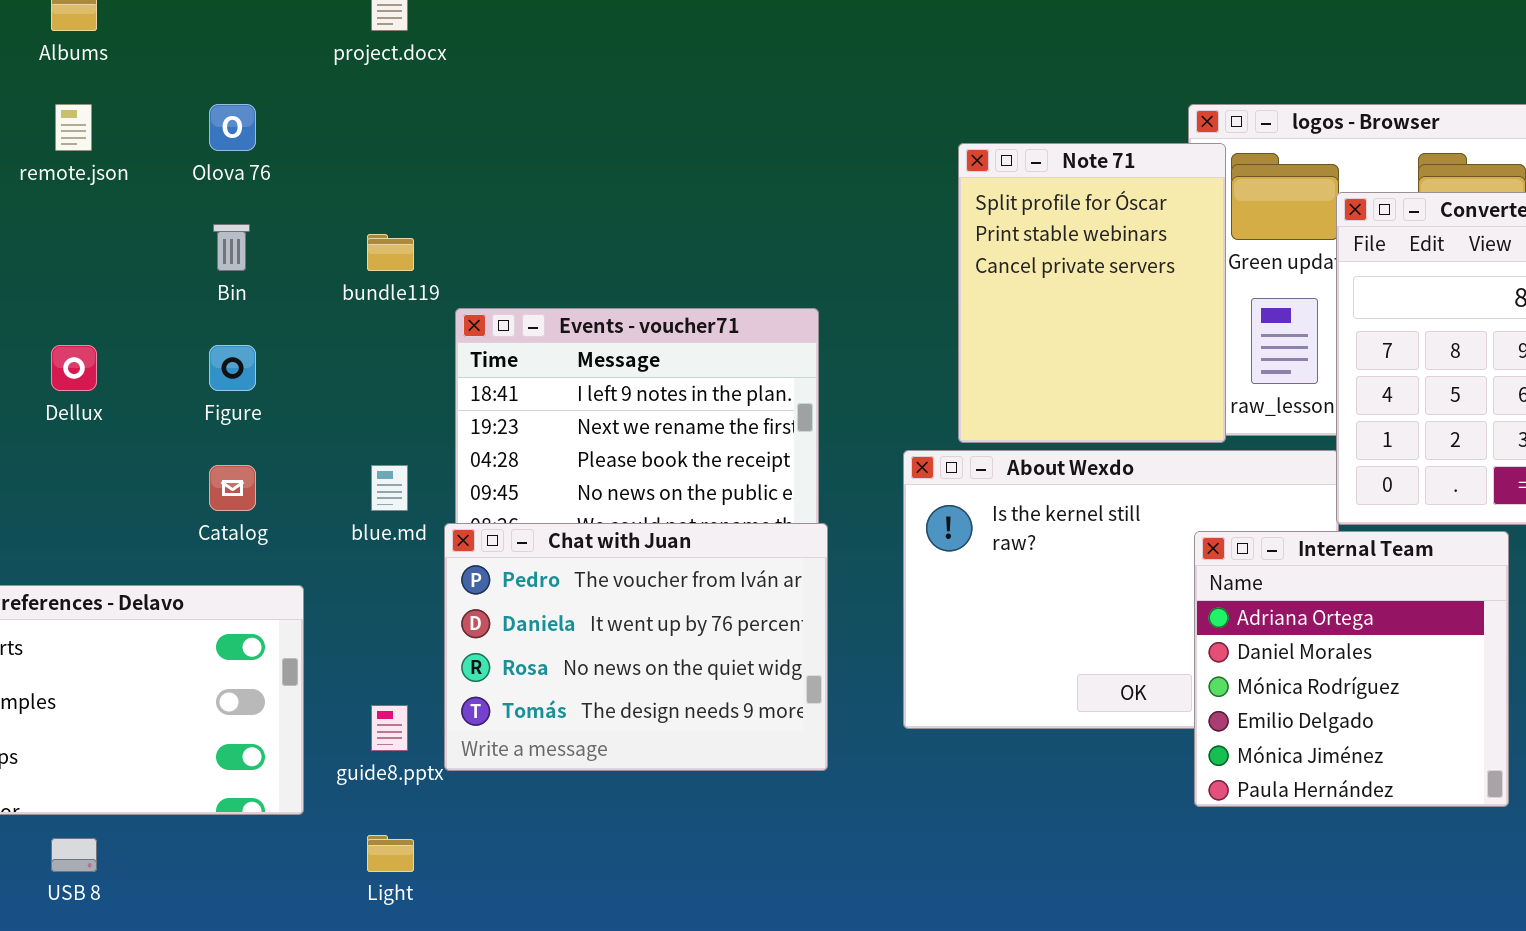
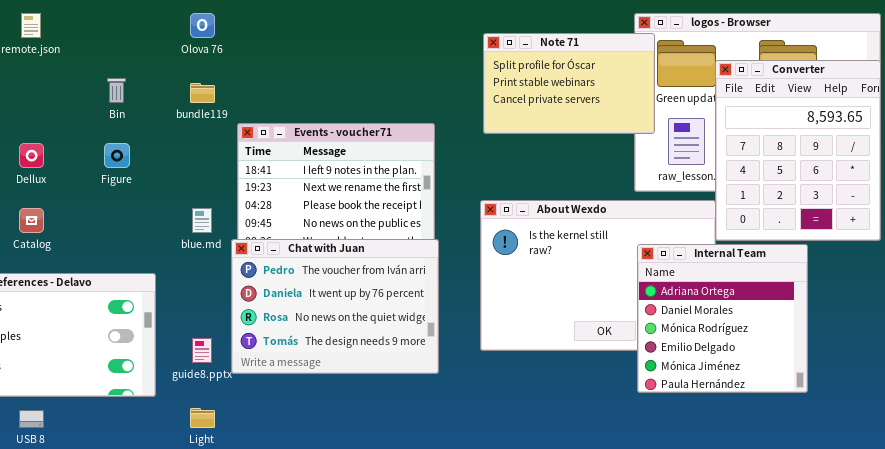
Olova 76: [209,104,256,151] -> [190,13,215,38], moved
Note 71: [958,143,1226,443] -> [483,33,655,134], resized
Catalog: [209,465,256,511] -> [19,208,44,233], moved

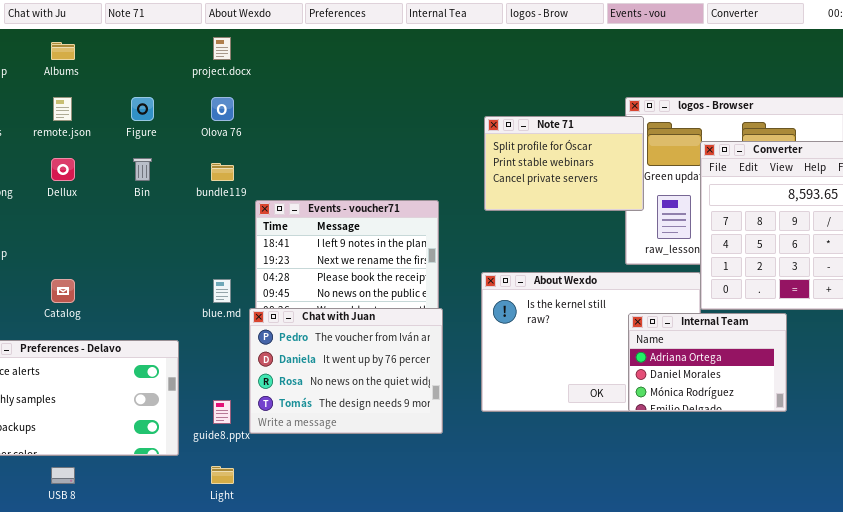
Dellux: [19,143,44,168] -> [51,158,75,181], moved
Figure: [104,143,130,168] -> [131,97,154,121], moved
Internal Team: [637,244,808,393] -> [628,313,787,412], resized

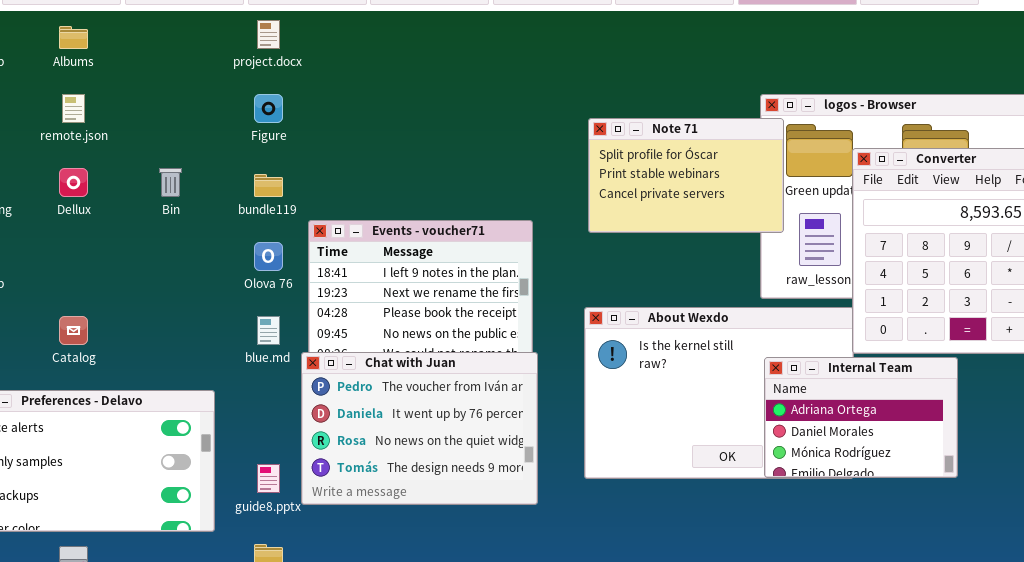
Figure: [131,97,154,121] -> [254,94,283,123], moved
Olova 76: [211,97,234,121] -> [254,242,283,271], moved

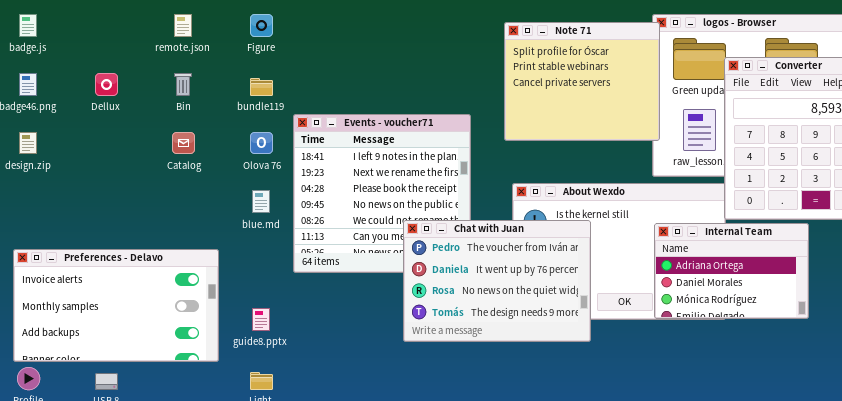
remote.json: [62,94,85,123] -> [174,14,192,37], moved
Note 71: [588,118,784,233] -> [504,22,660,141], moved, resized
Catalog: [59,316,88,345] -> [172,132,195,154], moved
Chat with Juan: [301,352,538,505] -> [403,220,591,342], moved

